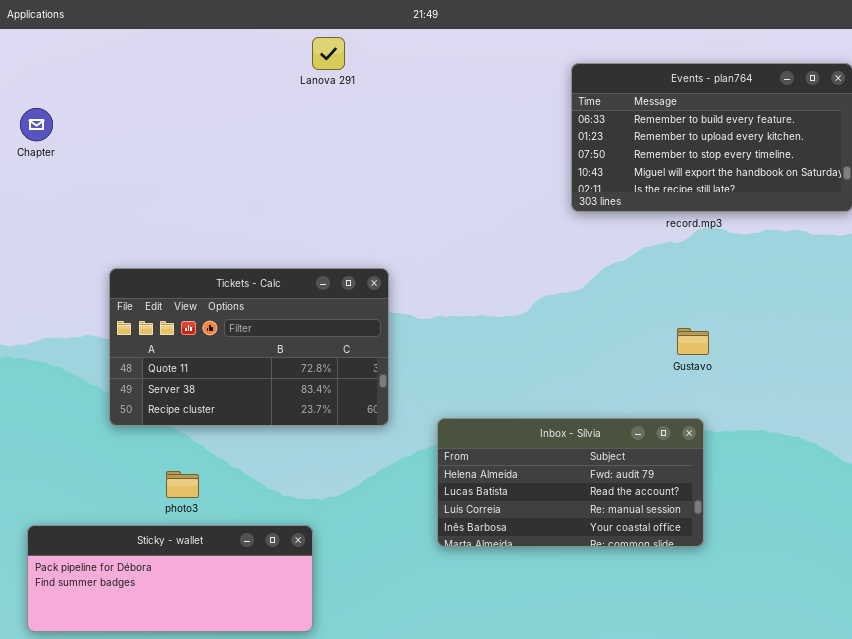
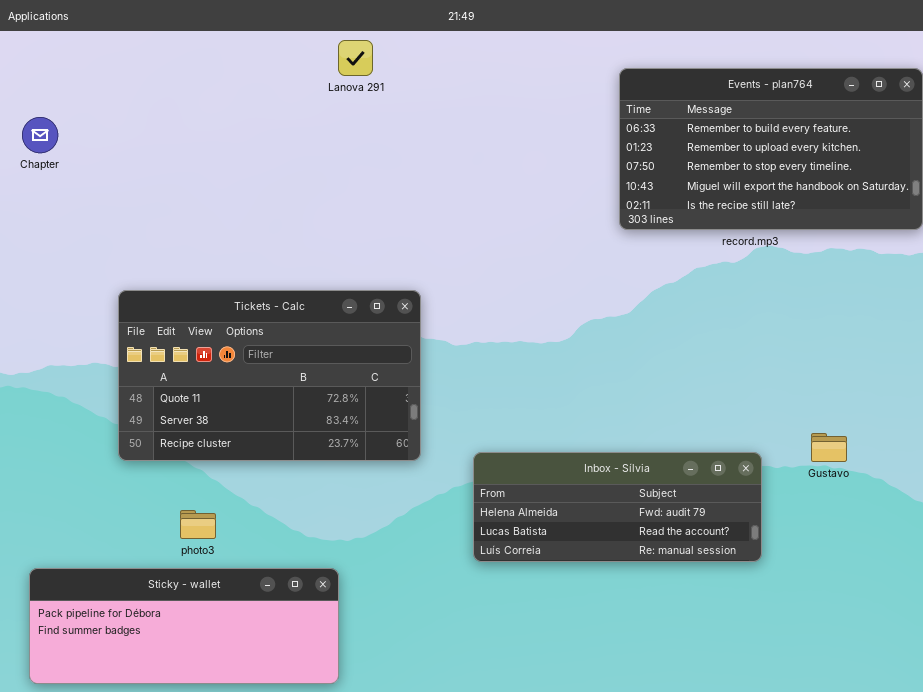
Gustavo: [677,328,709,355] -> [811,433,847,462], moved
Inbox - Sílvia: [437,418,704,547] -> [473,452,762,562], resized

